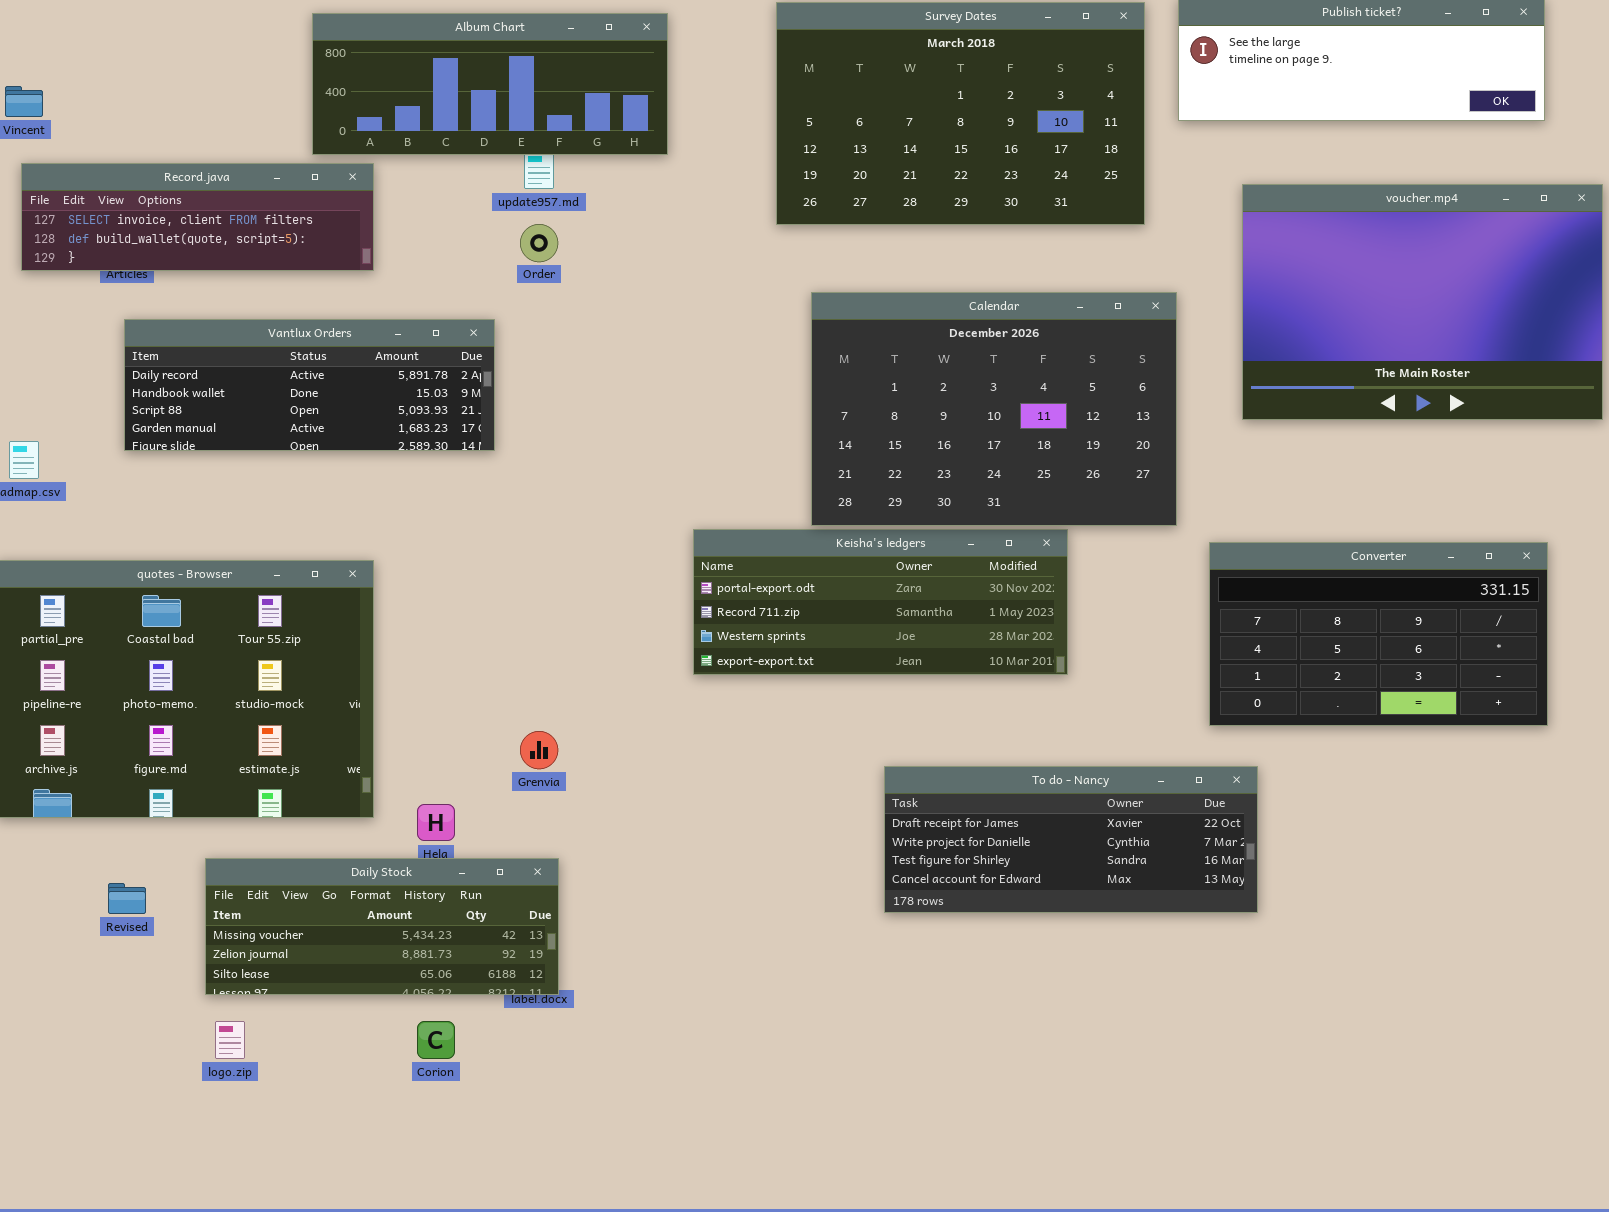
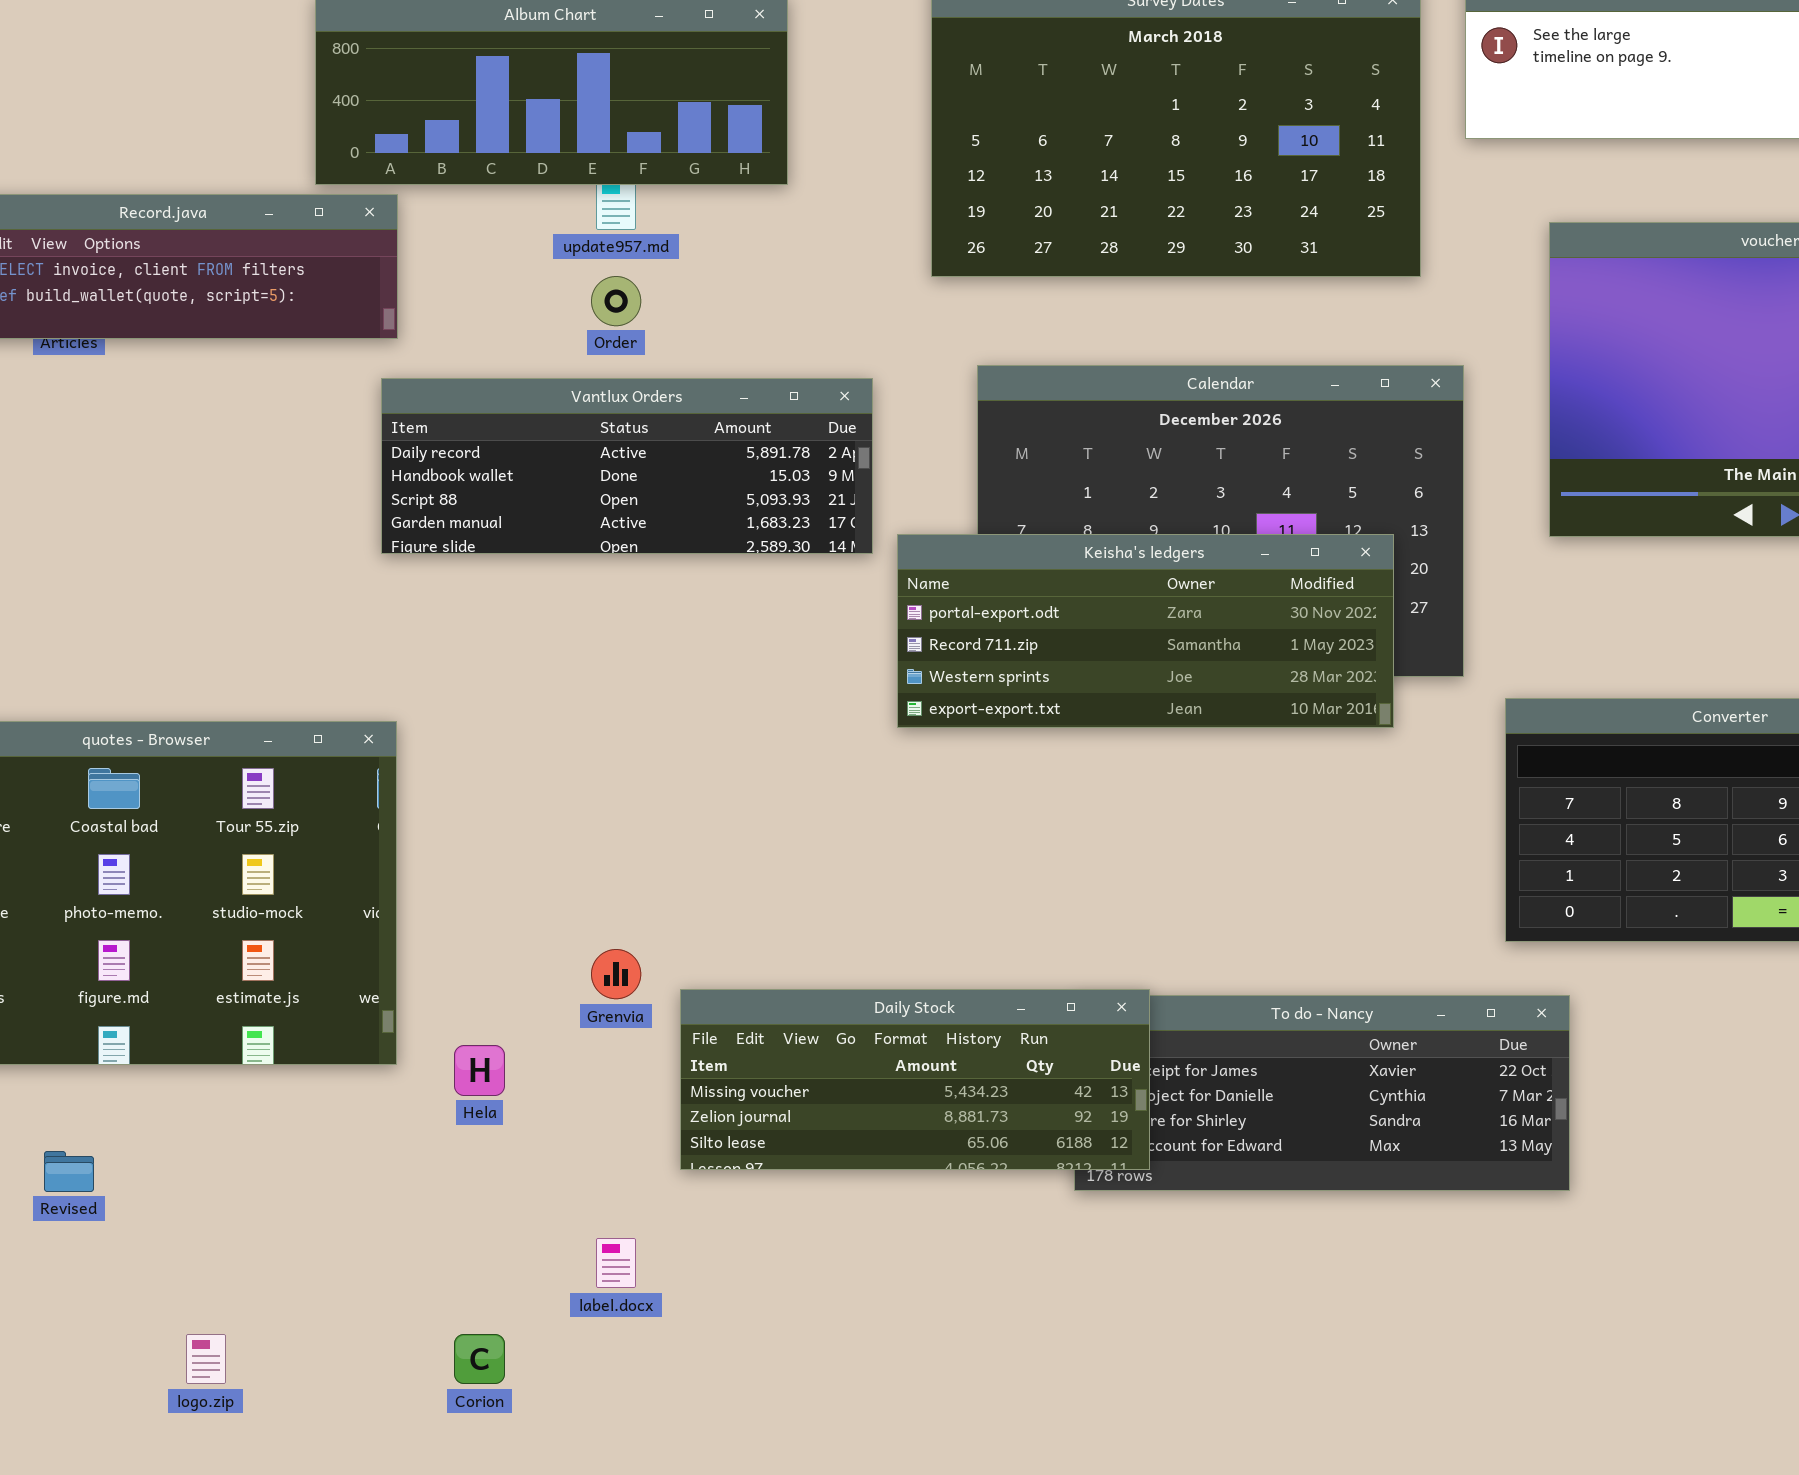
Vantlux Orders: [124,319,495,451] -> [381,378,873,554], moved
Keisha's ledgers: [693,529,1068,675] -> [897,534,1394,728], moved
Daily Stock: [205,858,559,995] -> [680,989,1150,1170], moved

